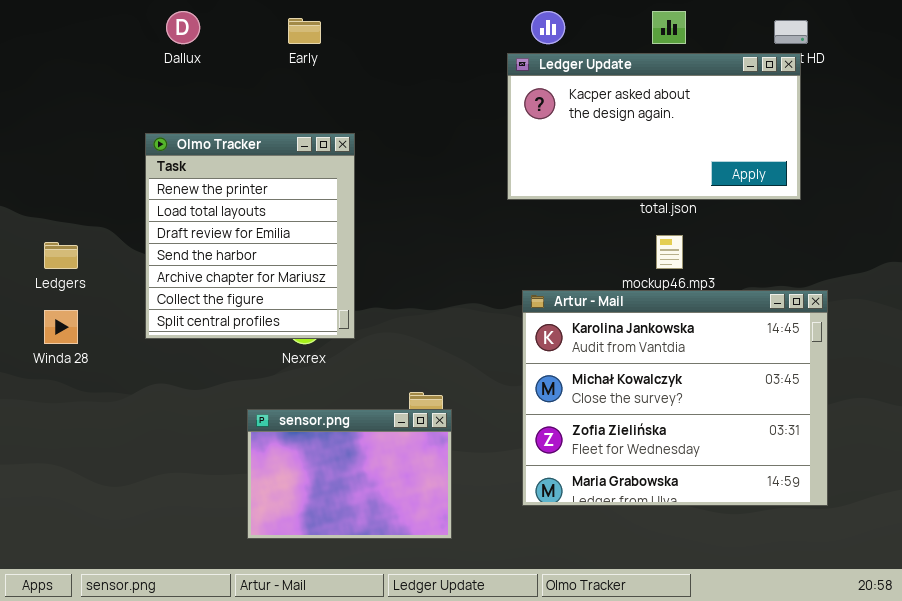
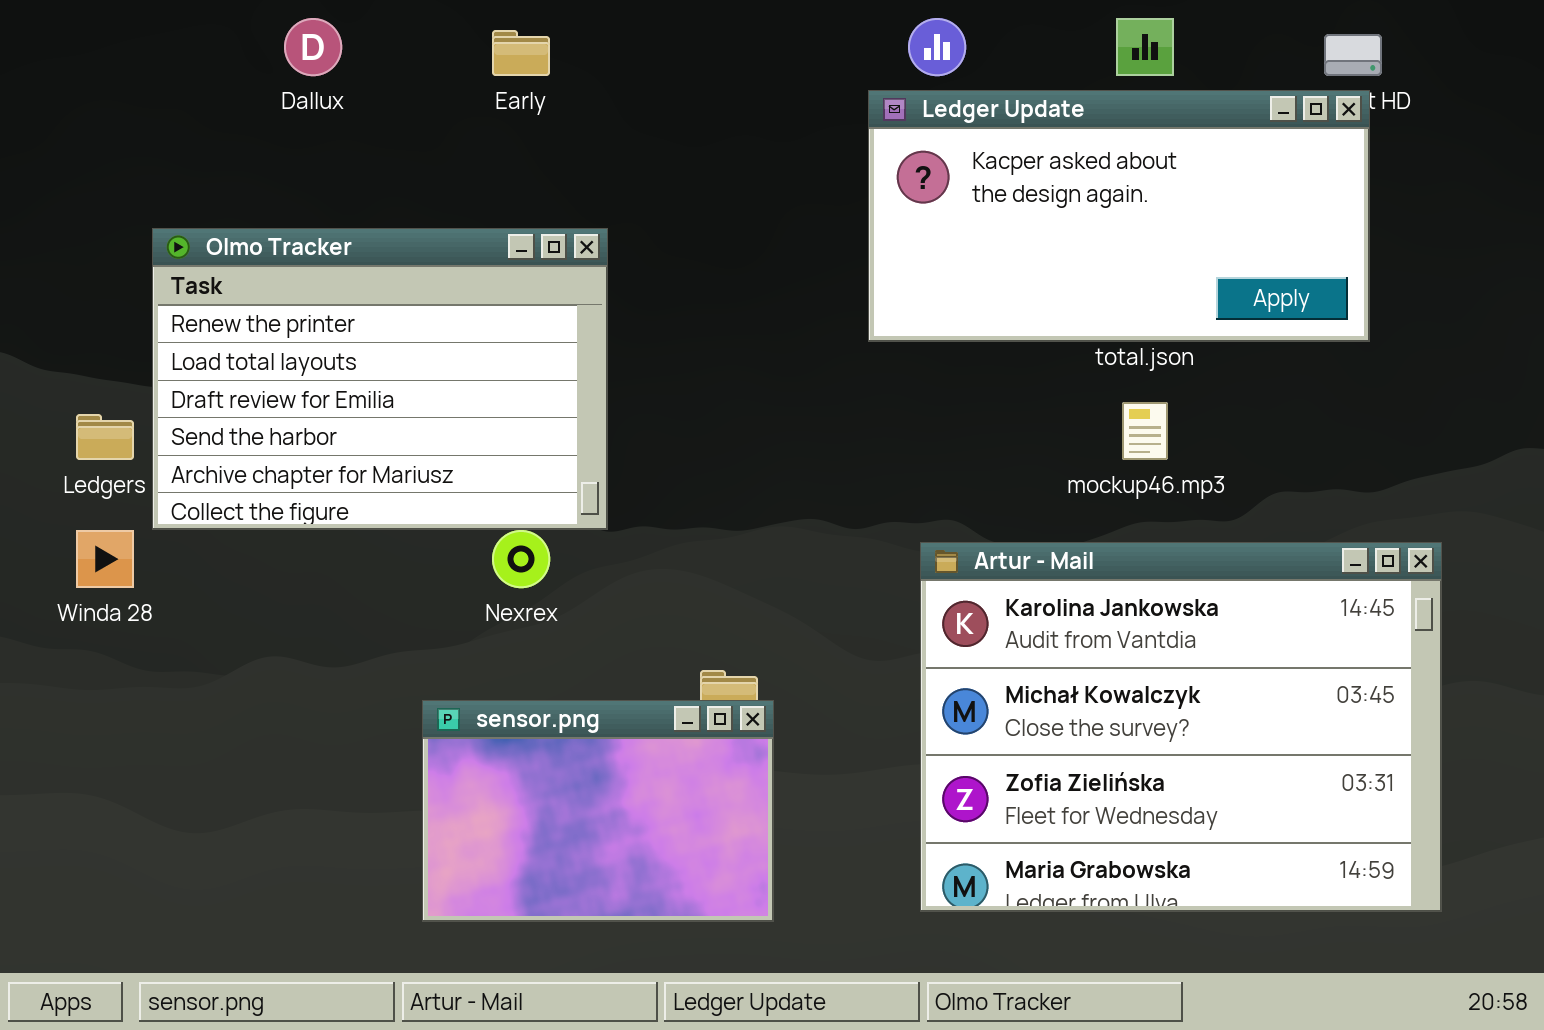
Olmo Tracker: [145,133,355,339] -> [152,228,608,530], resized
Artur - Mail: [522,290,828,506] -> [920,542,1442,912], moved

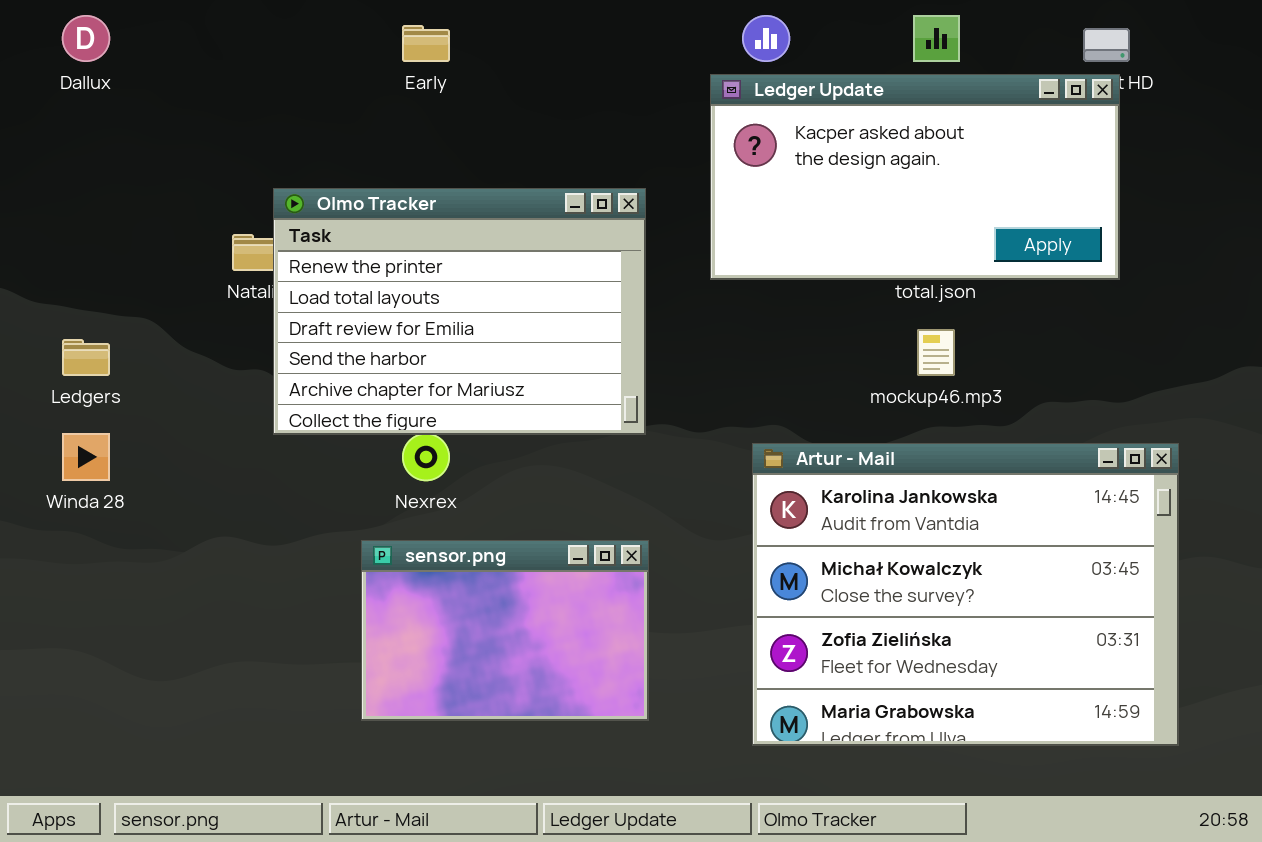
Dallux: [284,18,342,76] -> [62,15,110,62], moved
Olmo Tracker: [152,228,608,530] -> [273,188,646,435], moved
sensor.png: [422,700,774,922] -> [361,540,649,721], moved

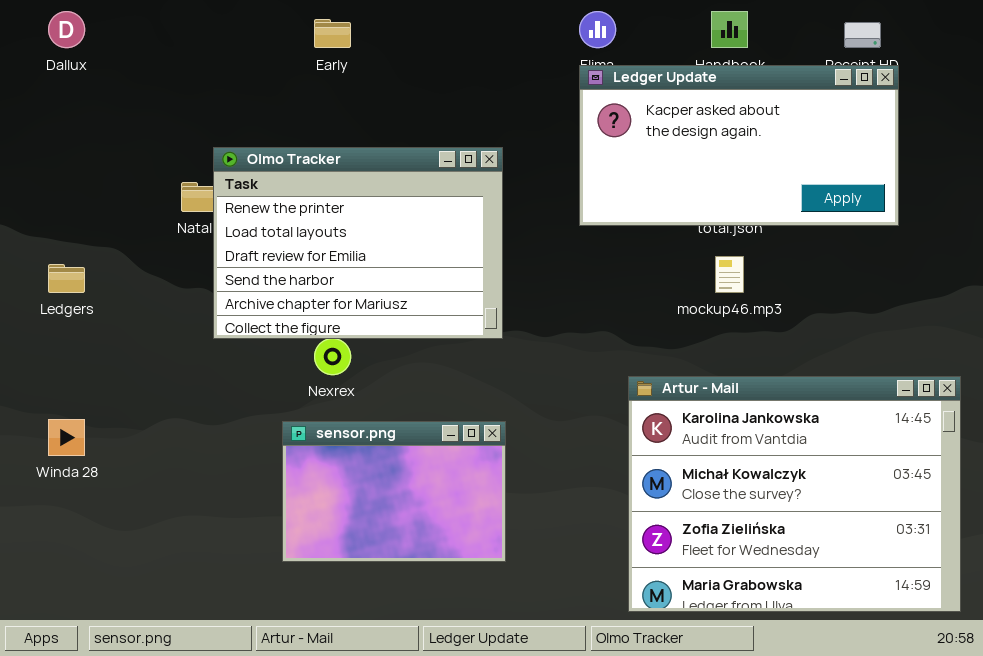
Ledger Update: [710,74,1120,280] -> [579,65,899,226], moved
Winda 28: [62,433,110,481] -> [48,419,85,456], moved
Artur - Mail: [752,443,1179,746] -> [628,376,961,612], moved

